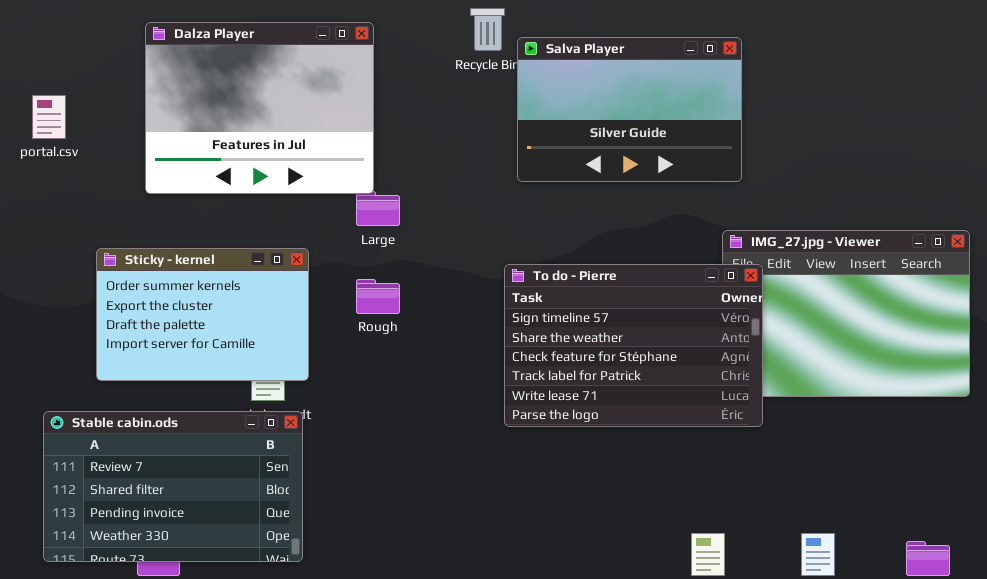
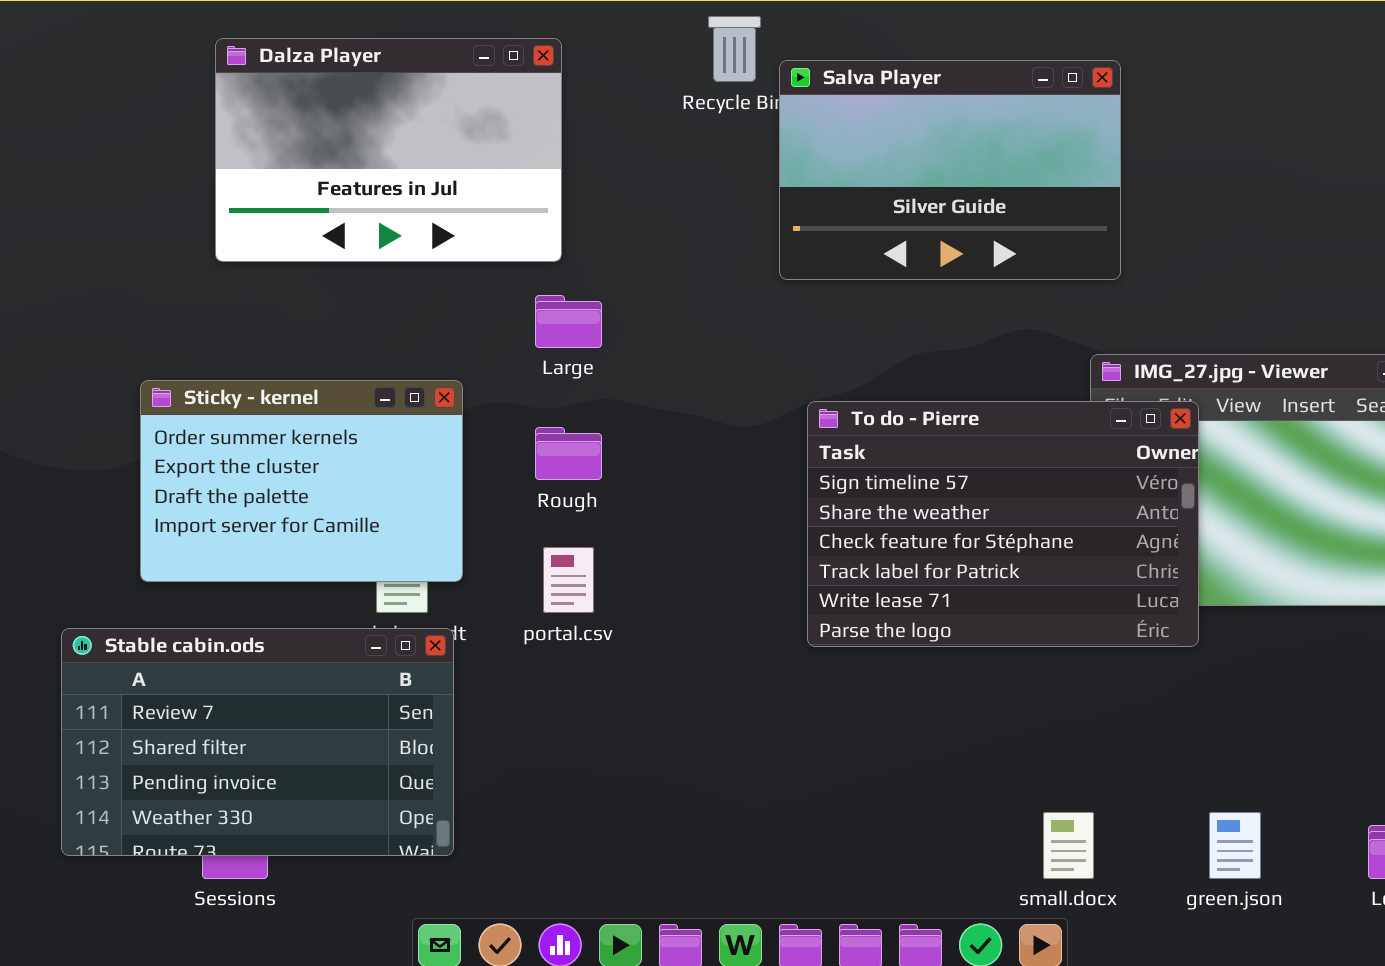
Dalza Player: [145,22,374,194] -> [215,38,562,262], resized
portal.csv: [32,95,66,139] -> [543,547,594,613], moved
To do - Pierre: [504,264,763,427] -> [807,401,1199,647], moved

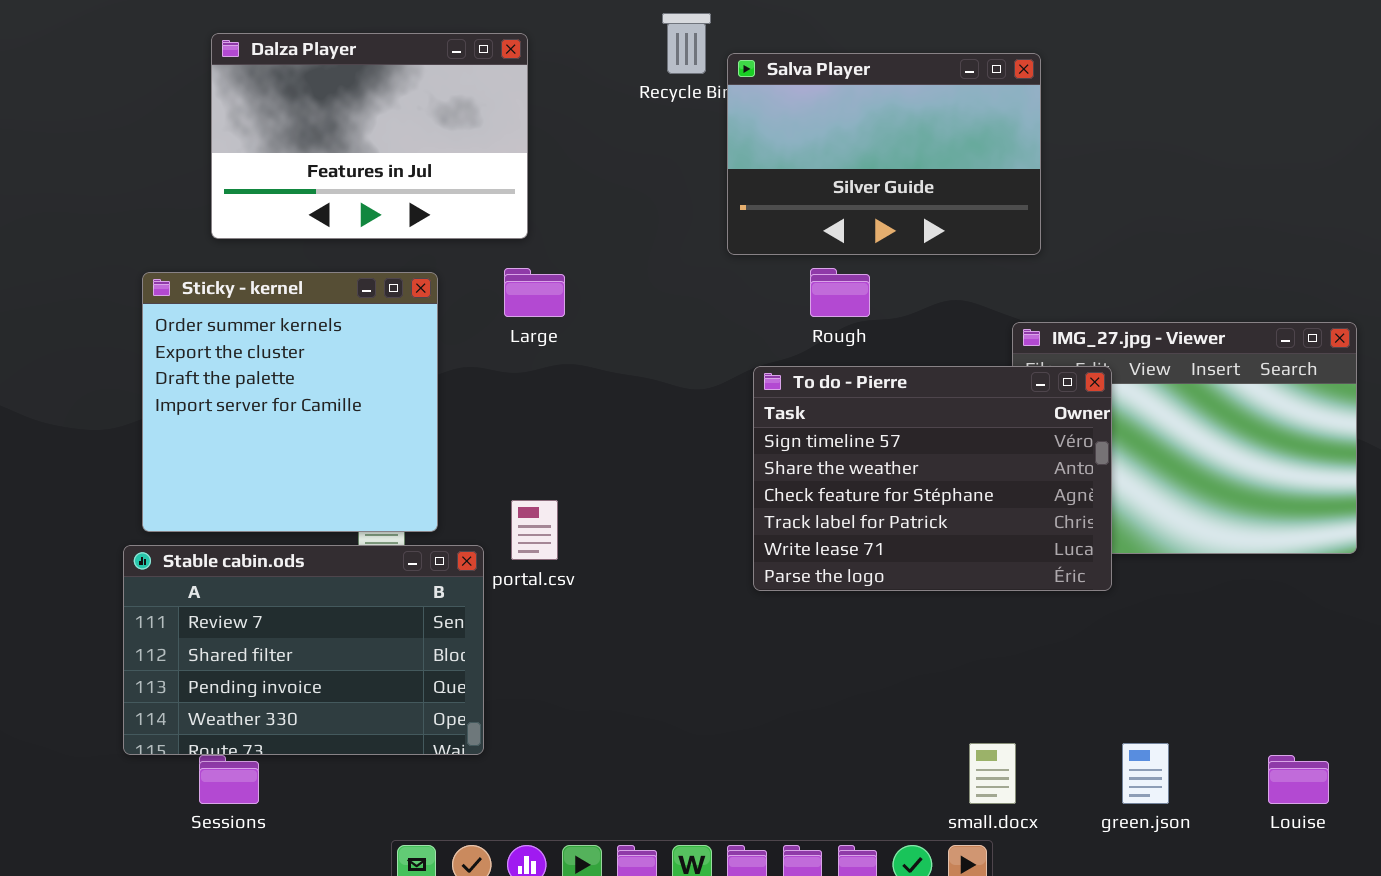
Sticky - kernel: [140,380,463,582] -> [142,272,438,532], resized
Rough: [535,427,602,480] -> [810,268,870,317], moved
Stable cabin.ods: [61,628,454,856] -> [123,545,484,755], moved

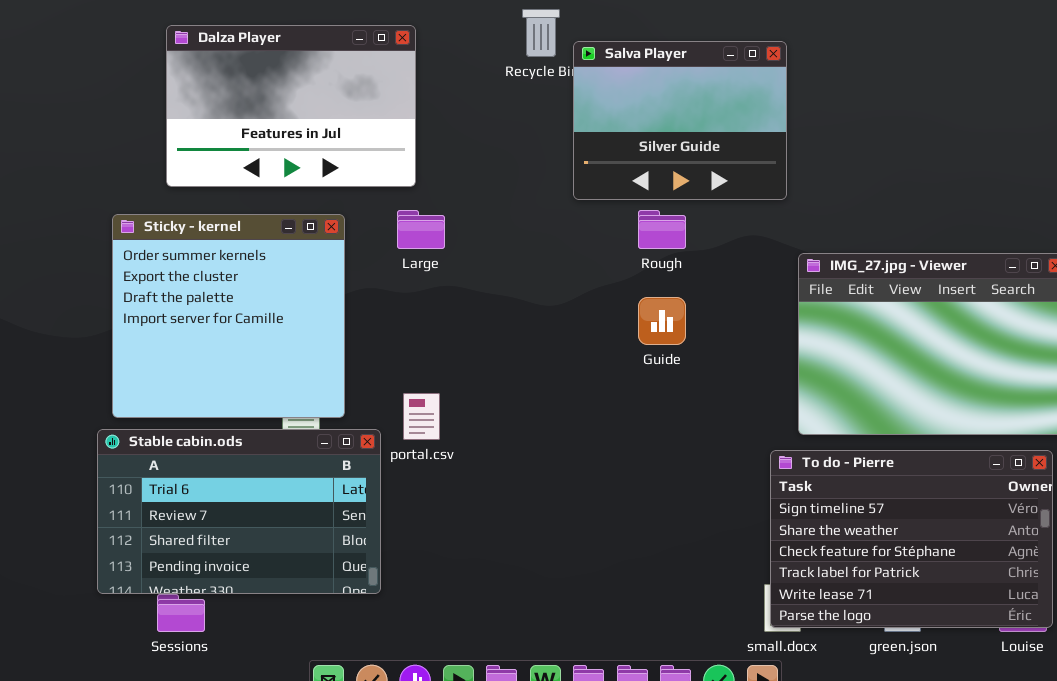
Salva Player: [727,53,1041,255] -> [573,41,787,200], resized
To do - Pierre: [753,366,1112,591] -> [770,450,1053,628], moved
Stable cabin.ods: [123,545,484,755] -> [97,429,381,594], scrolled up 1 row

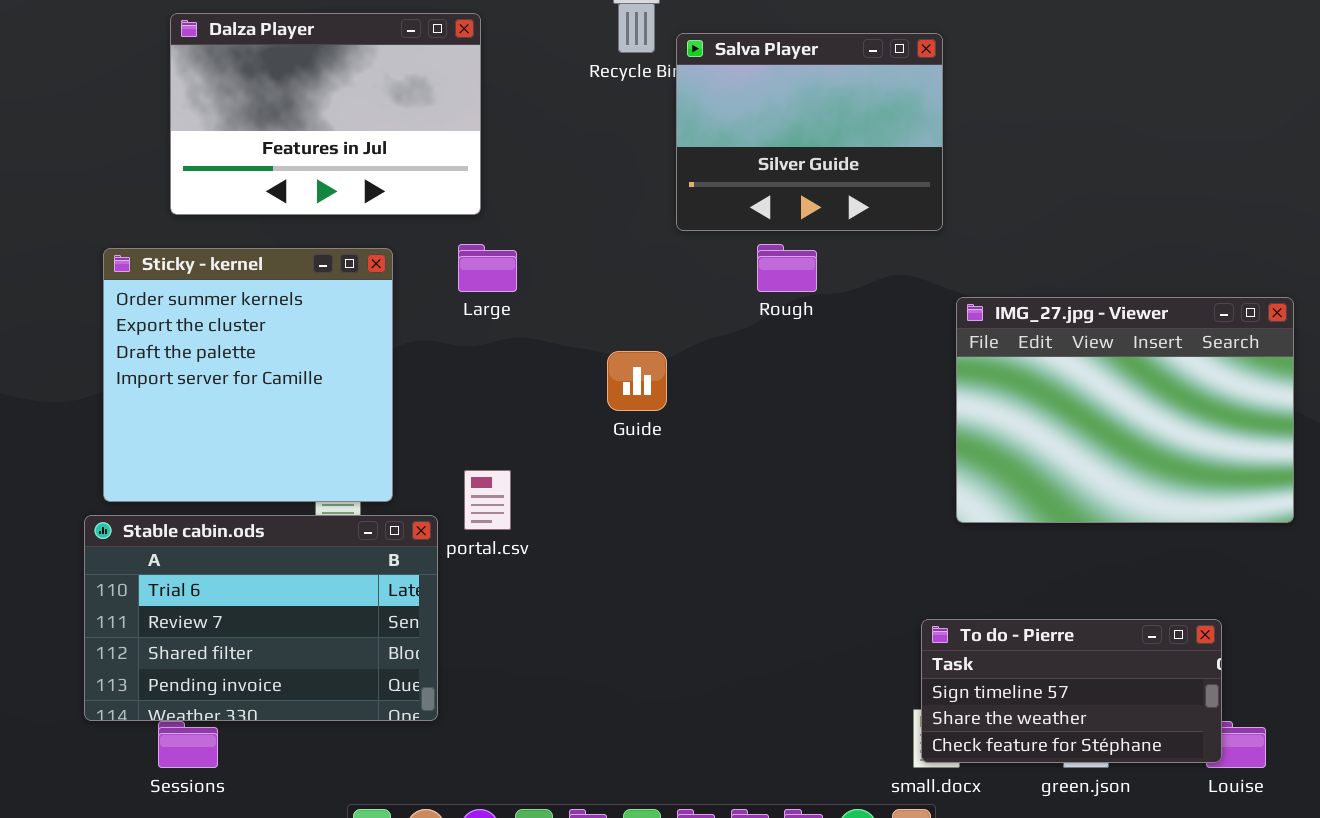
Guide: [638,297,686,345] -> [607,351,667,411], moved
To do - Pierre: [770,450,1053,628] -> [921,619,1222,763], resized

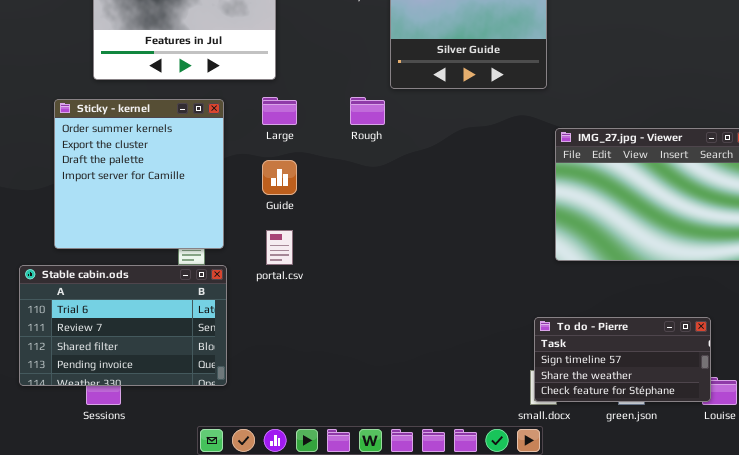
Rough: [757,244,817,292] -> [350,97,385,125], moved
Guide: [607,351,667,411] -> [262,160,297,195], moved
Stable cabin.ods: [84,515,438,721] -> [19,265,227,386], moved

